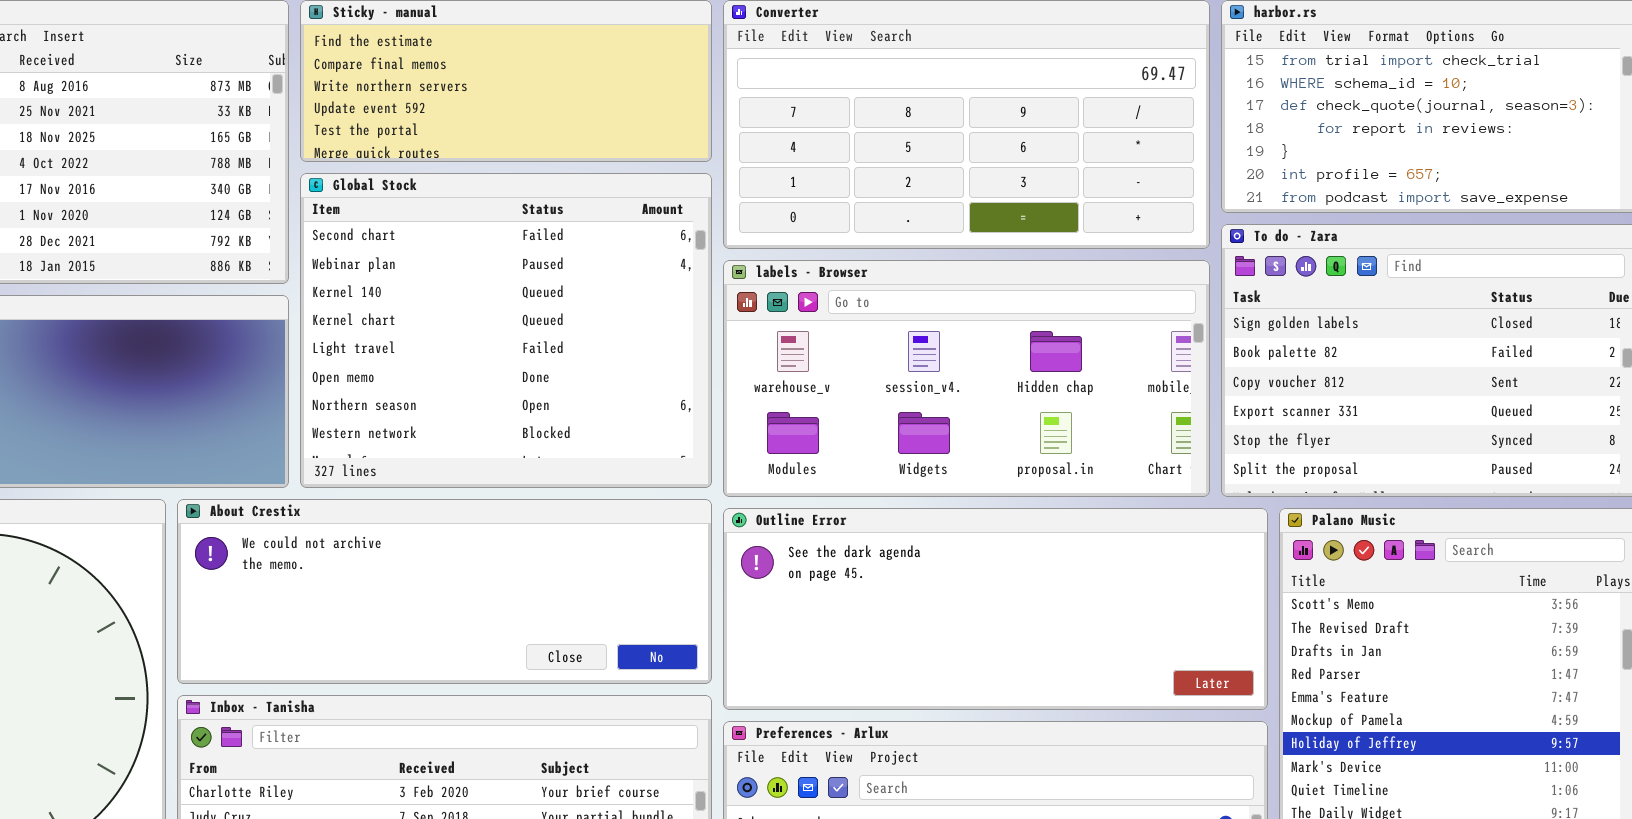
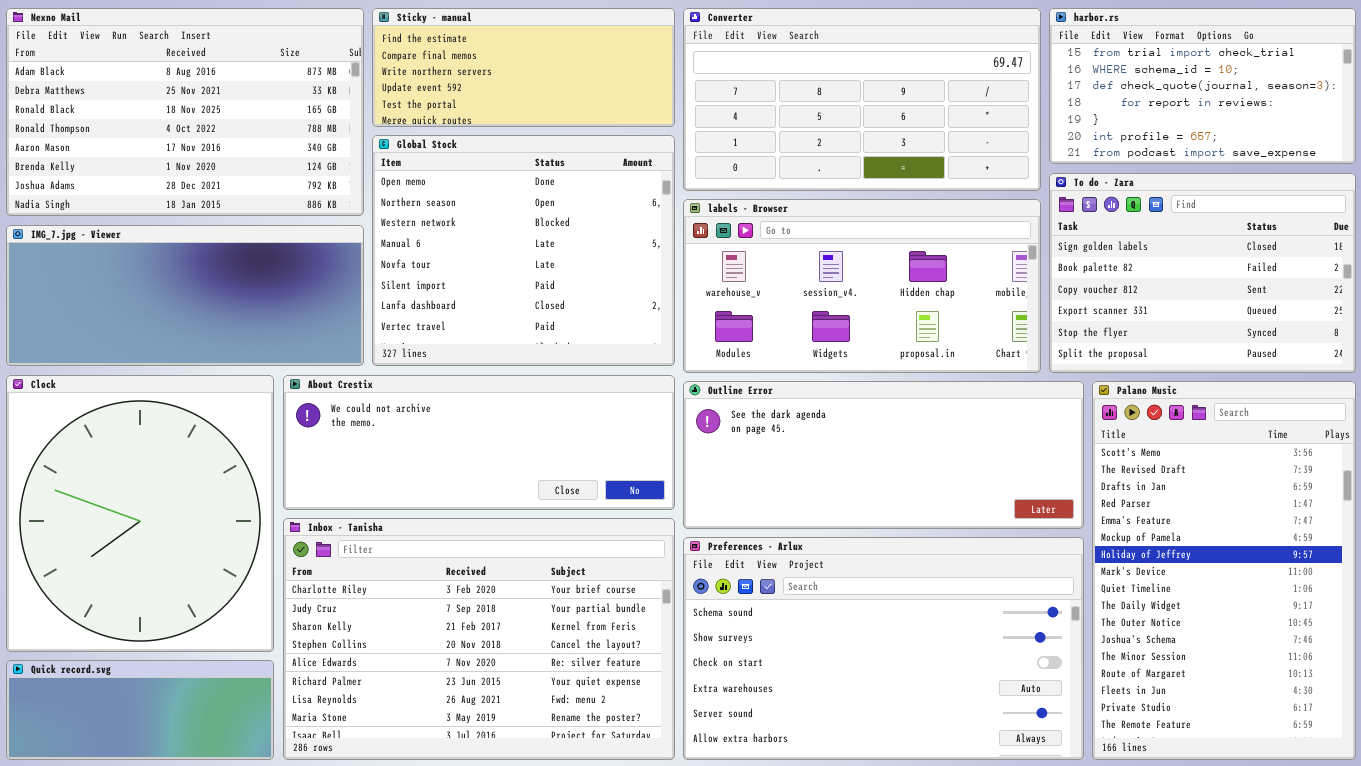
Global Stock: [300,173,712,488] -> [372,135,675,366], scrolled down 5 rows

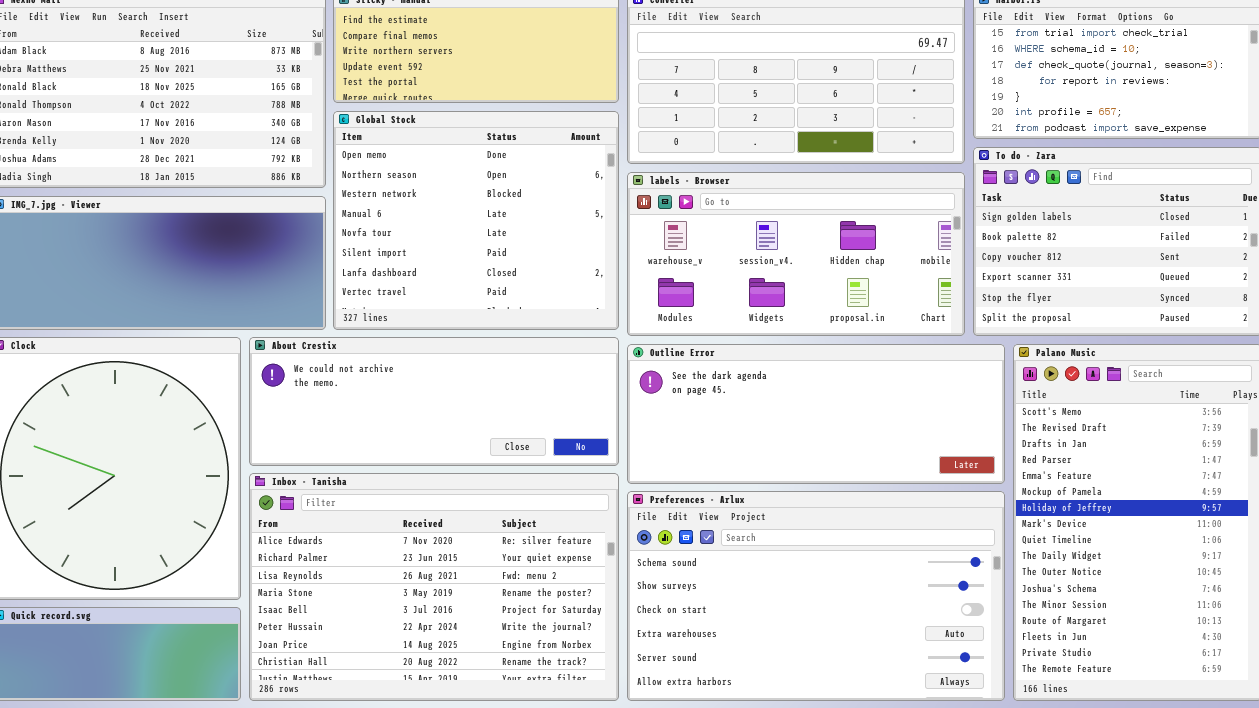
Inbox - Tanisha: [283,518,675,760] -> [249,473,619,701], scrolled down 4 rows

